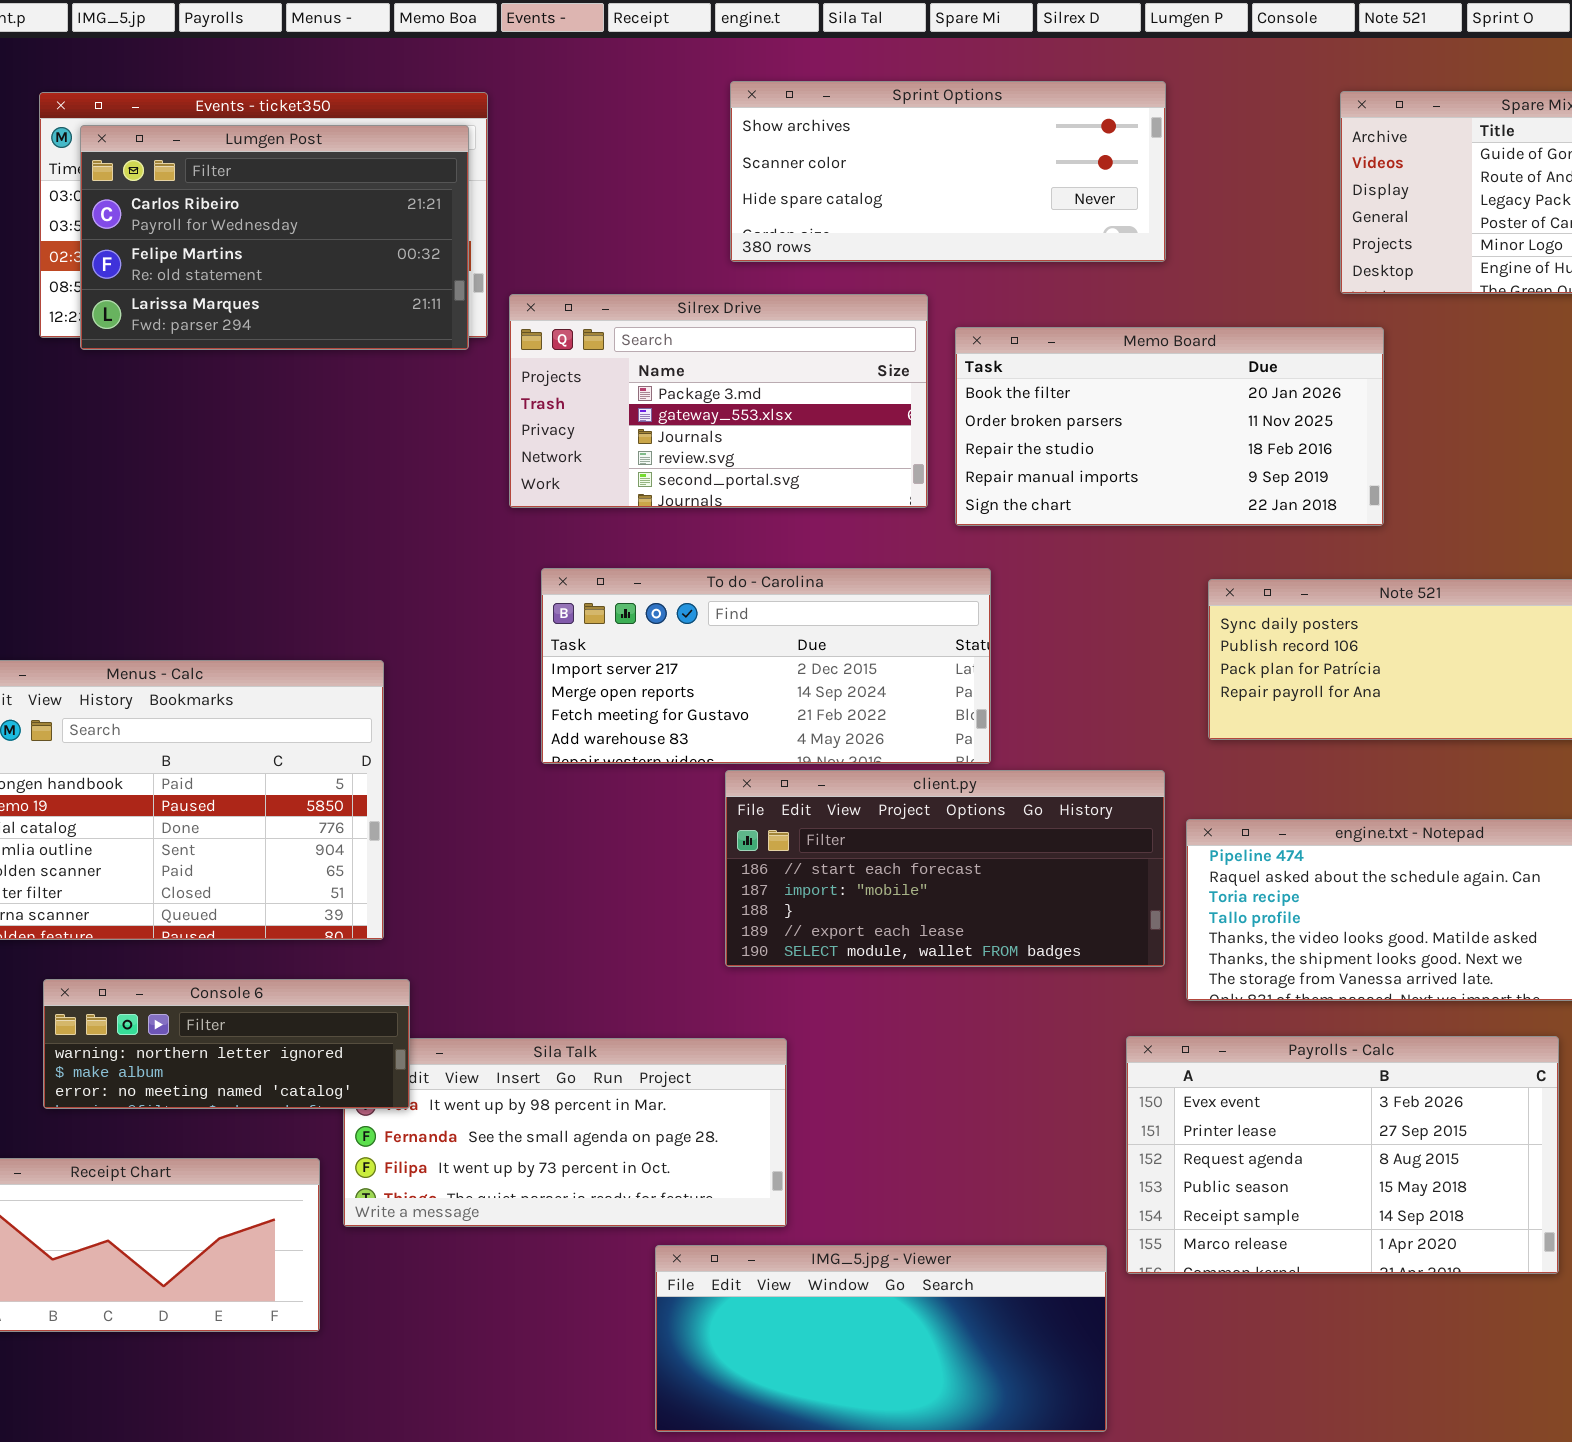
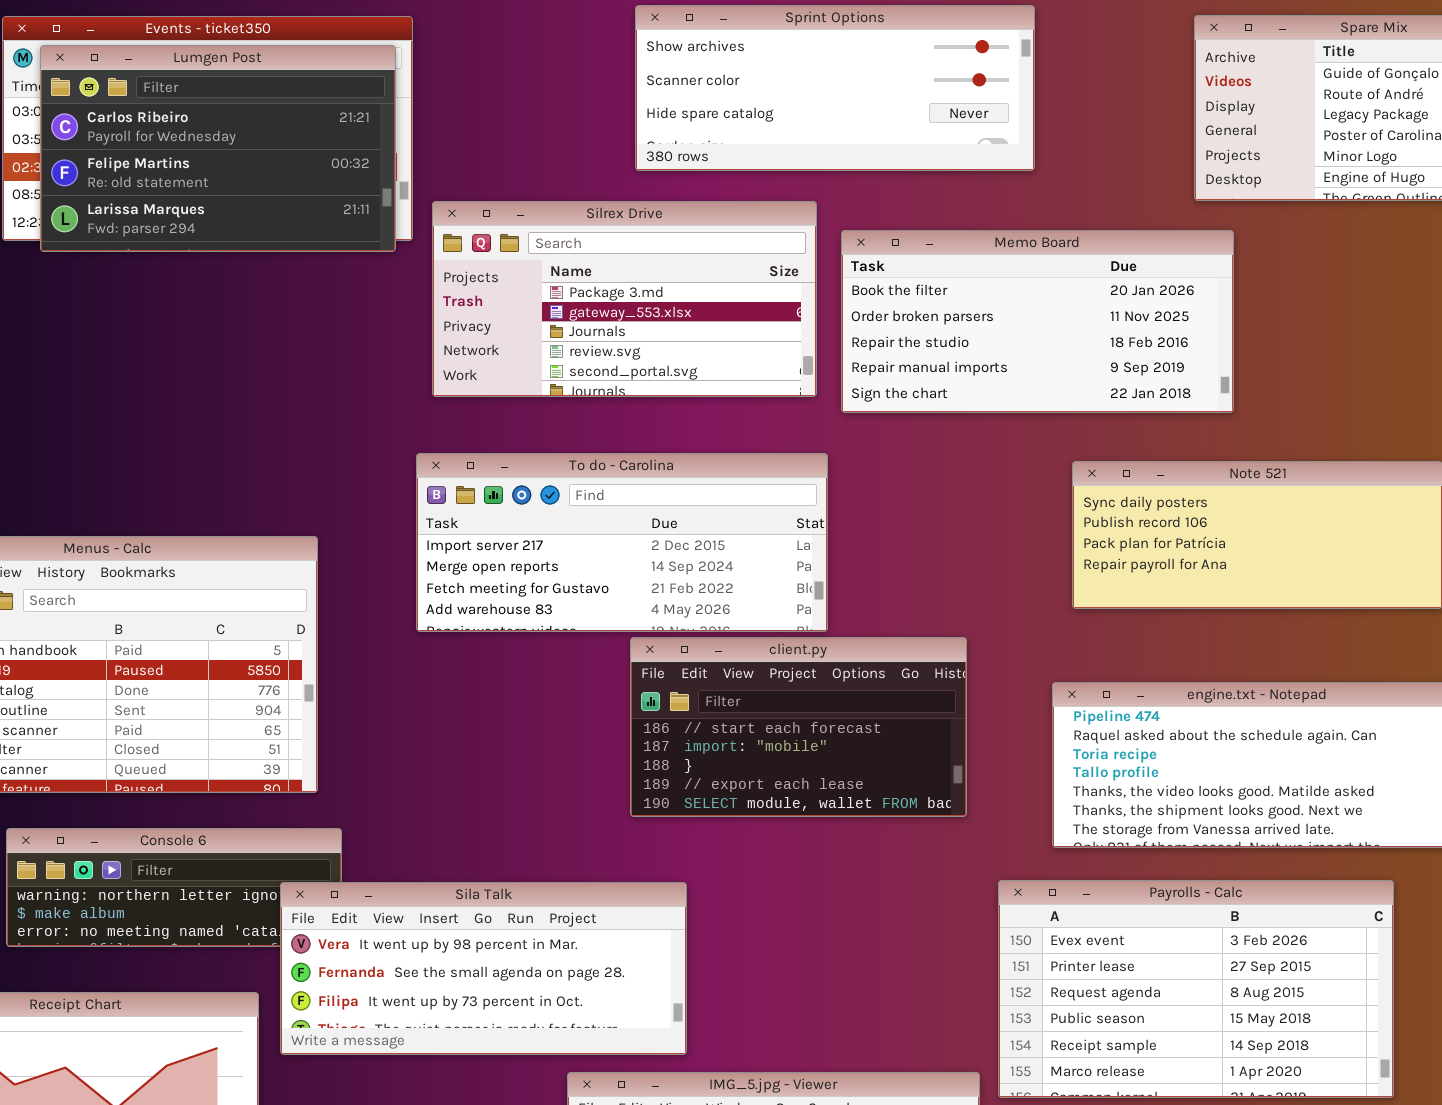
To do - Carolina: [541,568,991,764] -> [416,453,828,632], moved
client.py: [725,770,1165,967] -> [630,637,967,817], resized
Sila Talk: [343,1038,787,1227] -> [280,882,687,1055], raised

